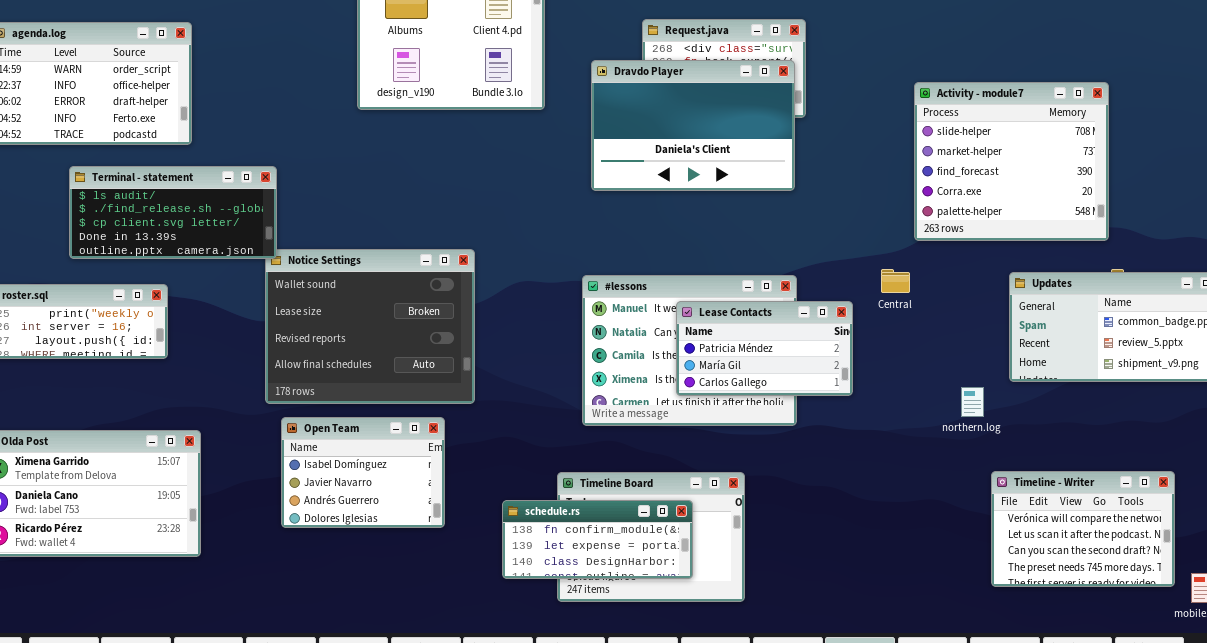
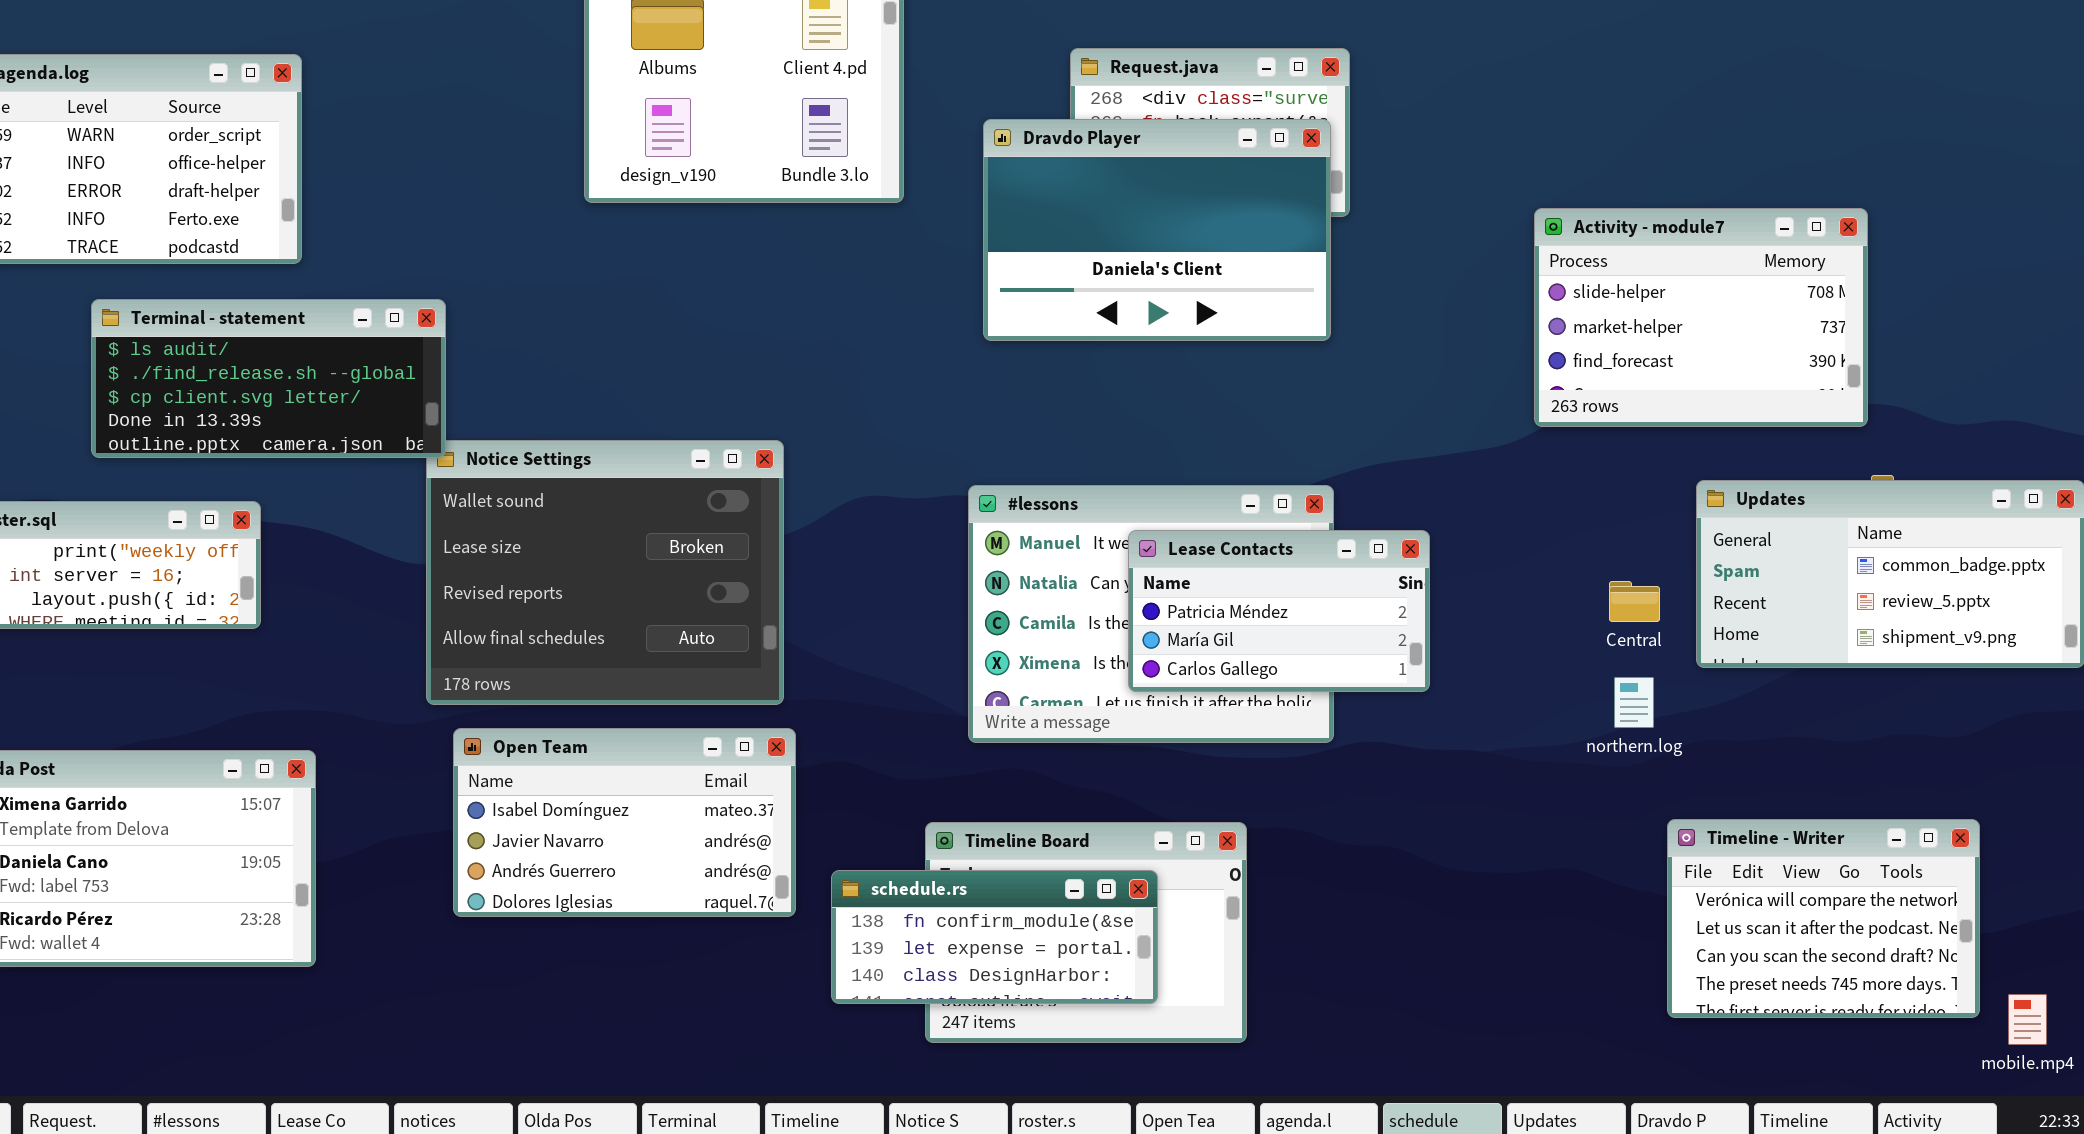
Activity - module7: [914,82,1109,241] -> [1534,208,1868,427], resized
Central: [881,269,910,293] -> [1609,581,1660,622], moved
Open Team: [281,417,445,528] -> [453,728,796,917], resized

